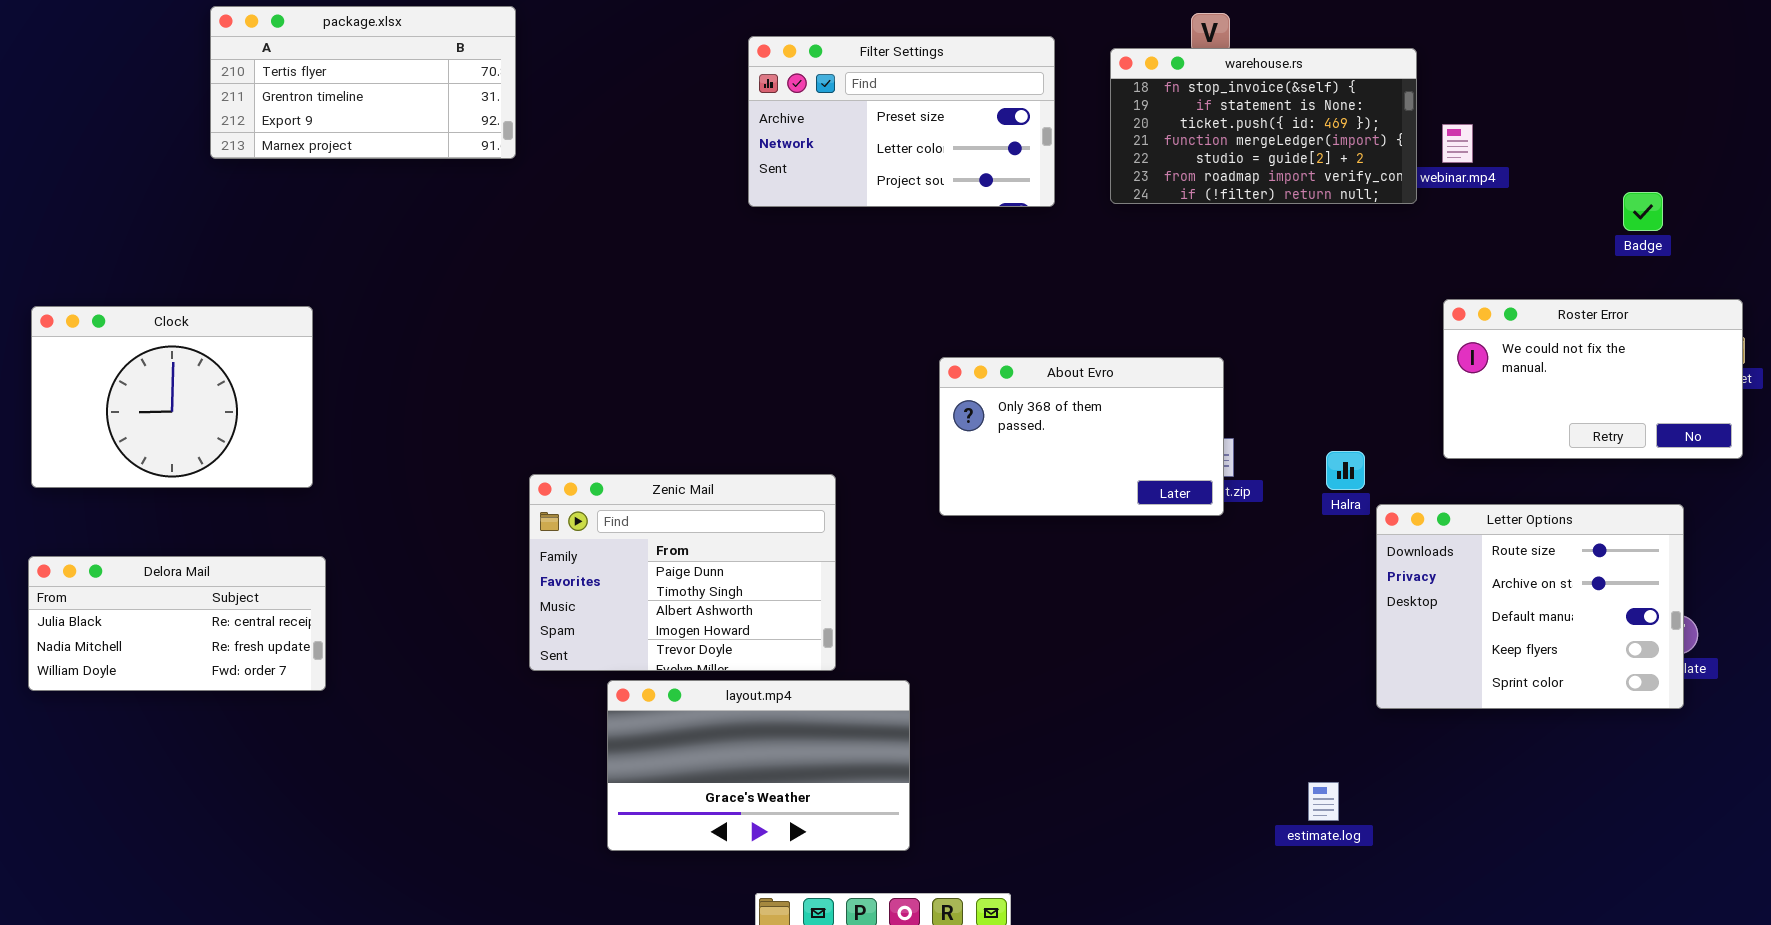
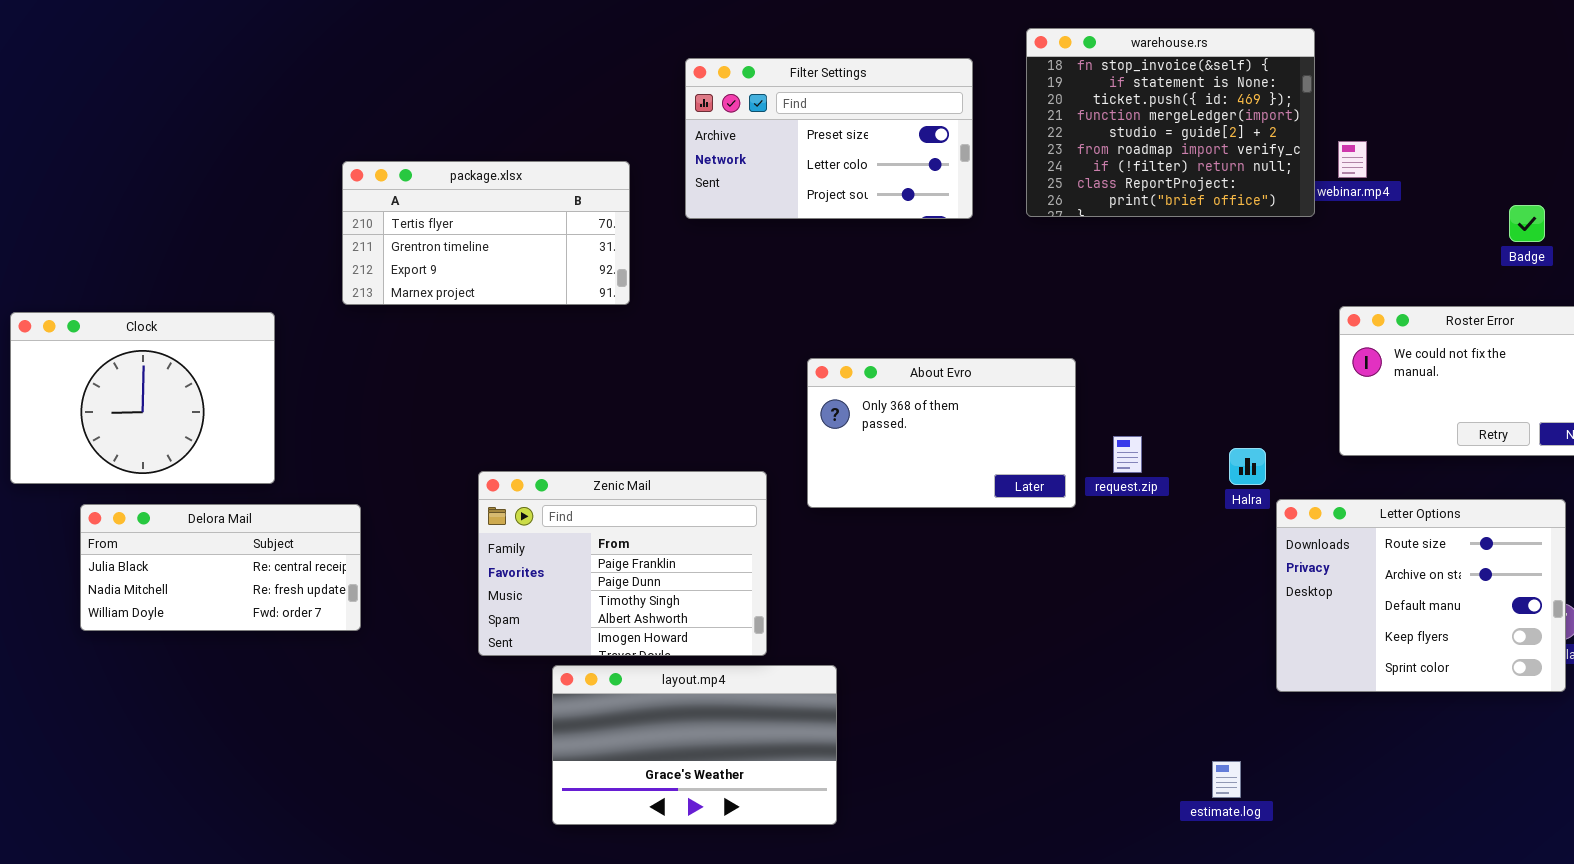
package.xlsx: [210,6,516,159] -> [342,161,630,305], moved
warehouse.rs: [1110,48,1417,204] -> [1026,28,1315,217], resized
About Evro: [939,357,1224,516] -> [807,358,1076,508], moved
Zenic Mail: [529,474,836,671] -> [478,471,767,656], scrolled up 1 row
Delora Mail: [28,556,326,691] -> [80,504,361,631], moved

